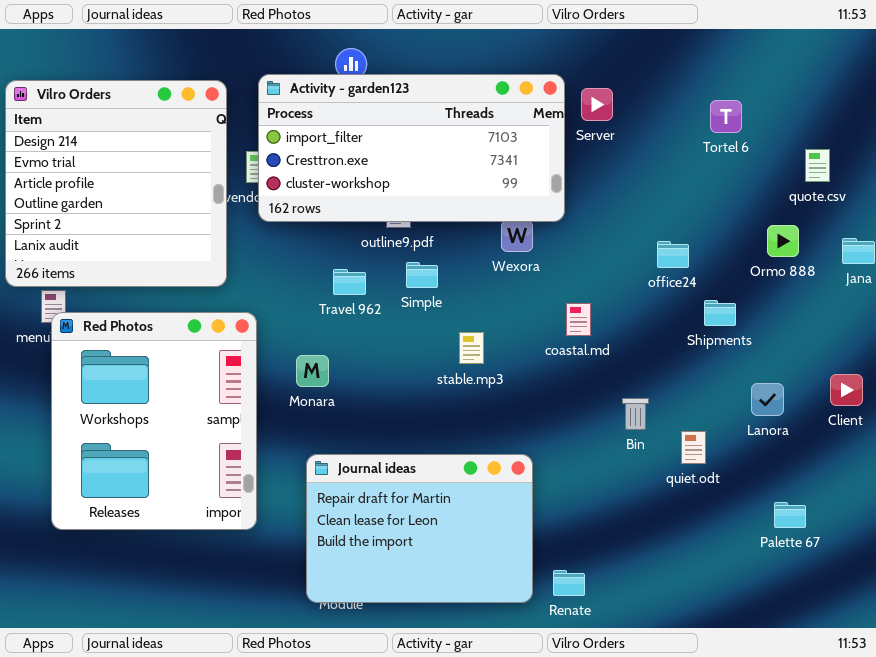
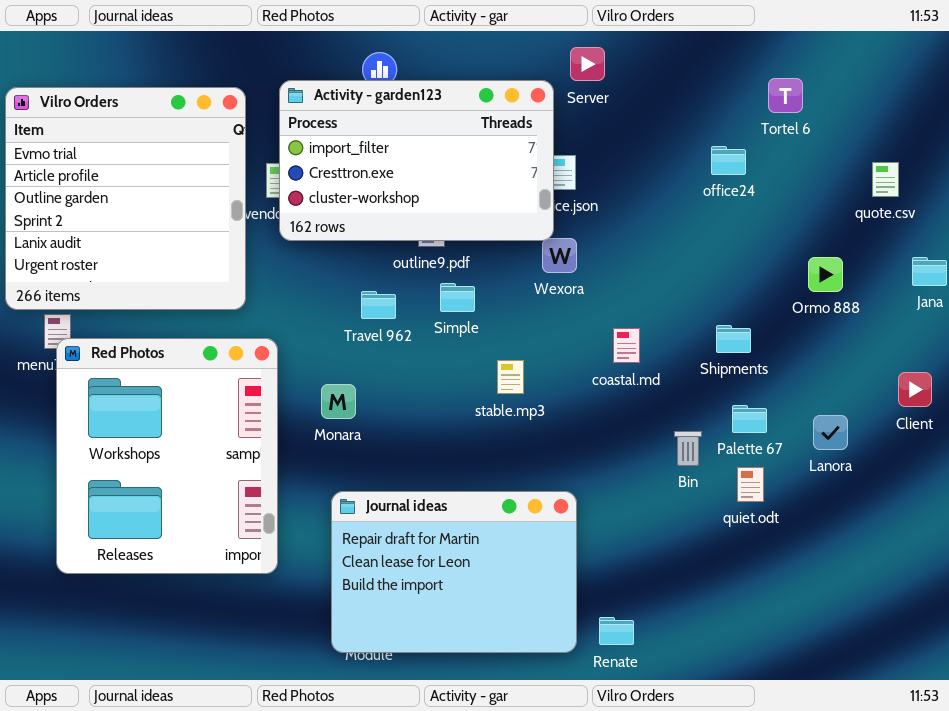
Activity - garden123: [258,74,565,222] -> [279,80,554,241], resized
Vilro Orders: [5,80,227,287] -> [5,87,246,310], scrolled down 1 row
Server: [581,88,613,121] -> [570,47,605,81], moved
Tortel 6: [710,100,742,133] -> [768,78,803,113], moved
Ormo 888: [767,225,799,257] -> [808,257,843,292], moved
office24: [657,241,689,268] -> [711,146,746,175], moved
Shipments: [704,300,736,326] -> [716,325,751,353], moved
Client: [830,374,863,406] -> [898,372,932,407], moved
Palette 67: [774,502,806,528] -> [732,405,767,433], moved

